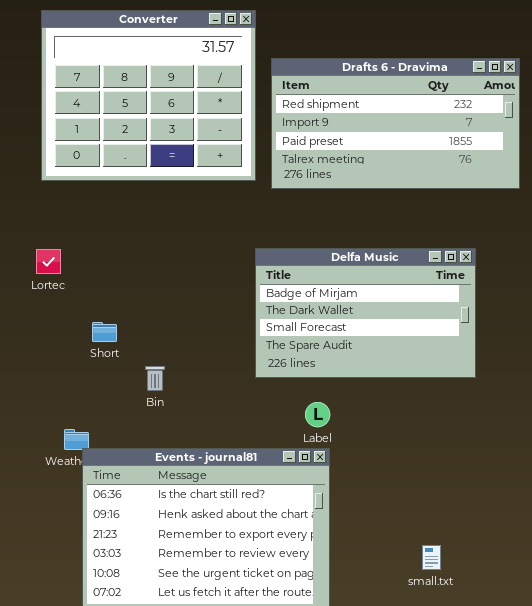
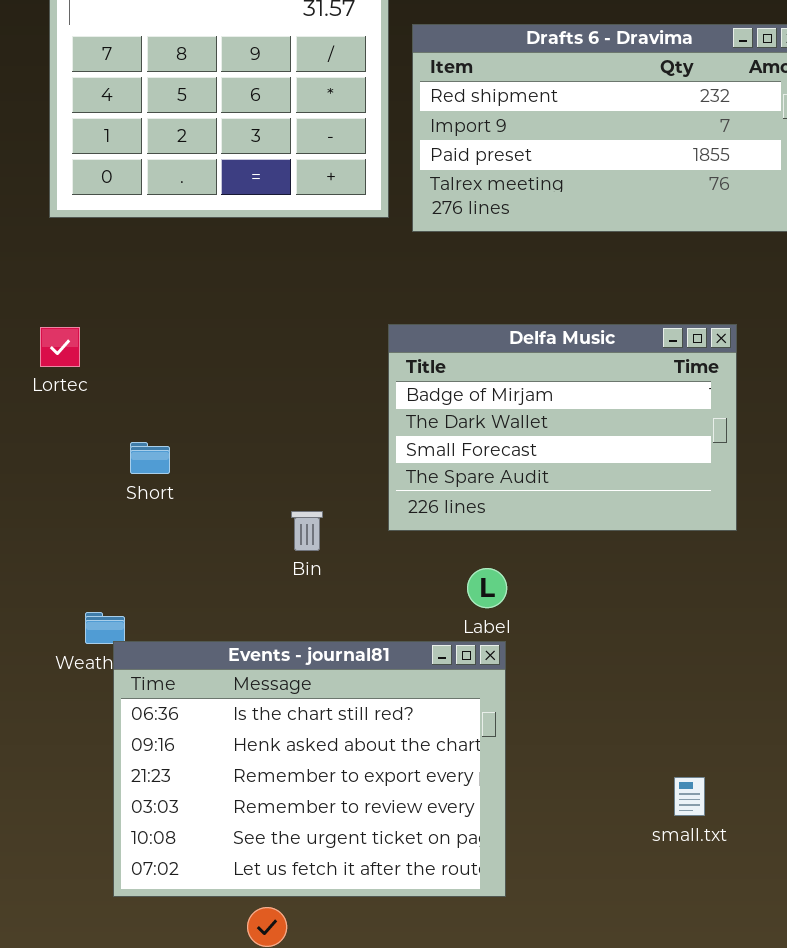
Bin: [145,366,165,391] -> [291,511,323,551], moved
small.txt: [422,545,441,570] -> [674,777,705,816], moved

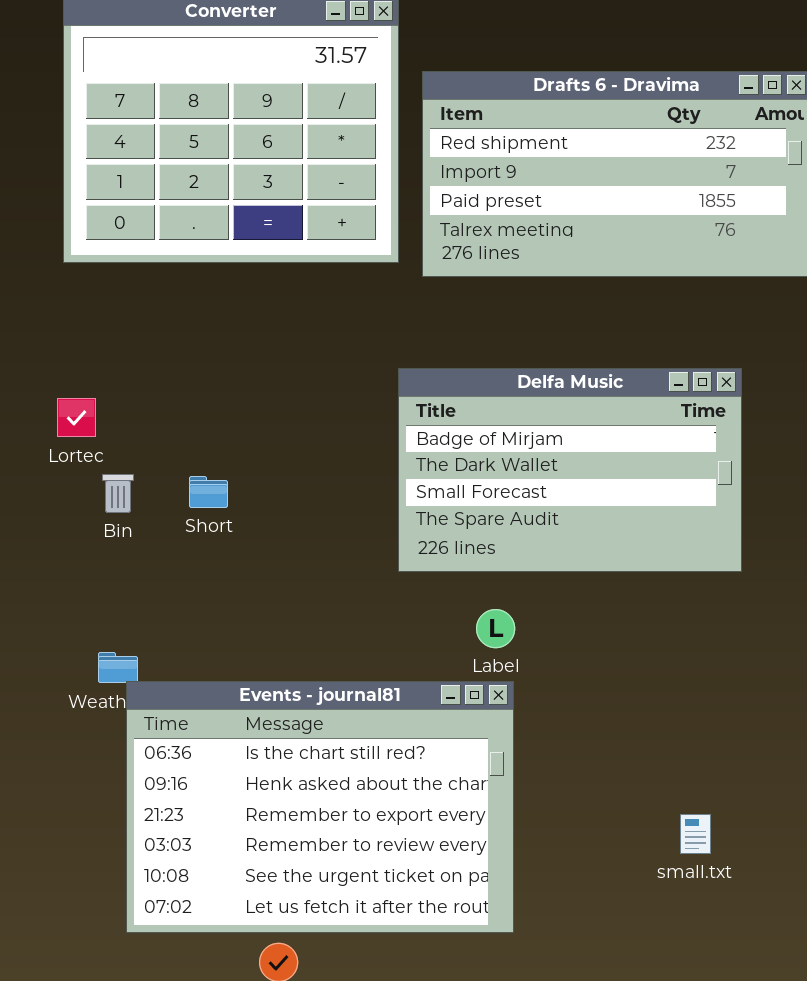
Lortec: [40,327,80,367] -> [57,398,96,437], moved
Short: [130,442,170,474] -> [189,476,228,508], moved
Bin: [291,511,323,551] -> [102,474,134,513], moved

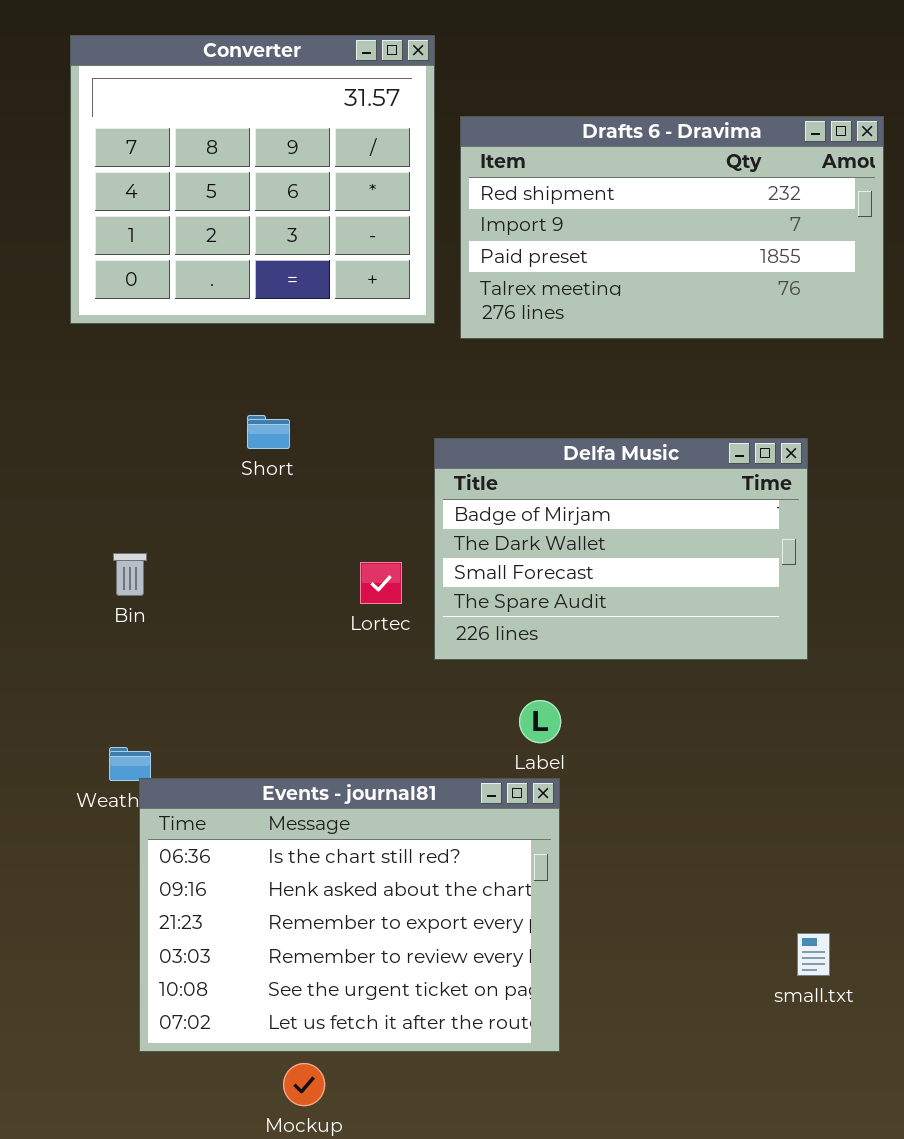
Lortec: [57,398,96,437] -> [360,562,402,604], moved
Short: [189,476,228,508] -> [247,415,290,449], moved
small.txt: [680,814,711,854] -> [797,933,830,976], moved

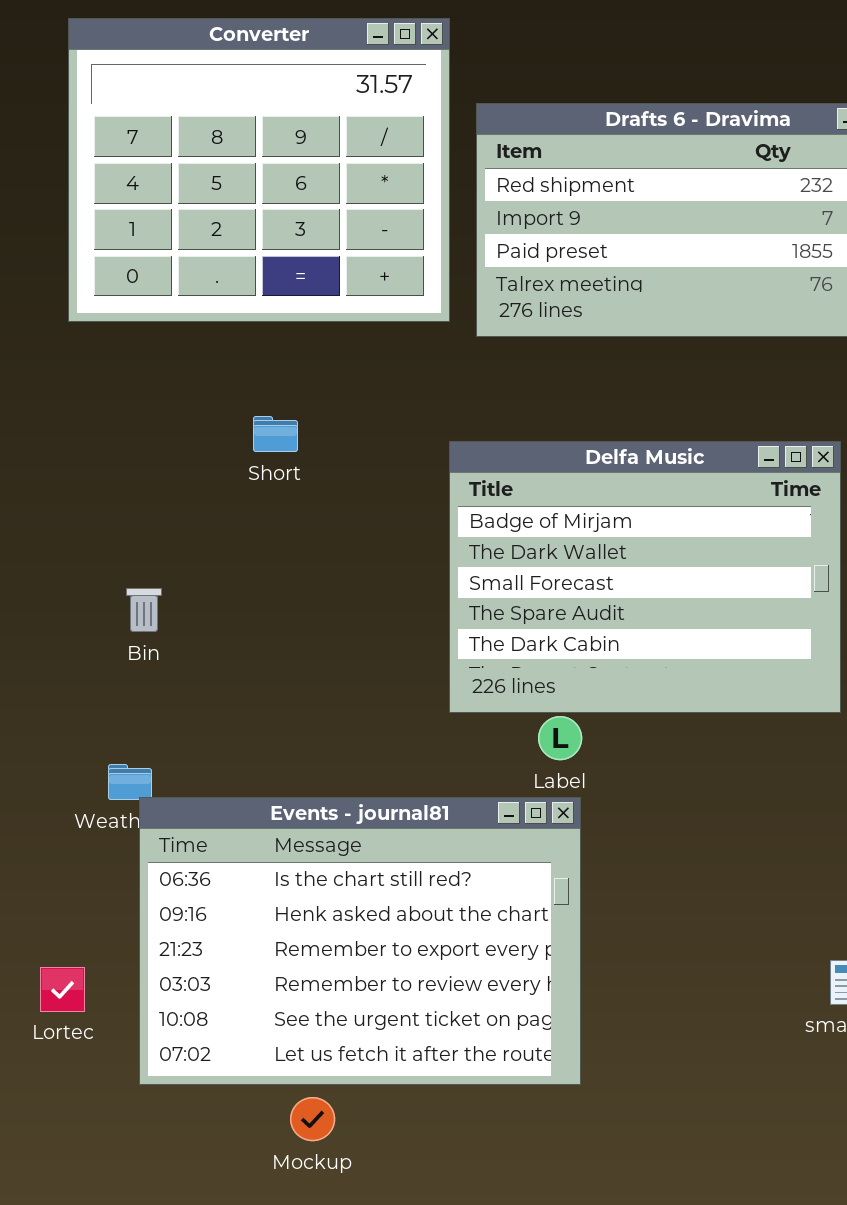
Delfa Music: [434,438,808,660] -> [449,441,841,713], resized
Bin: [113,553,147,596] -> [126,588,162,632], moved
Lortec: [360,562,402,604] -> [40,967,85,1012], moved

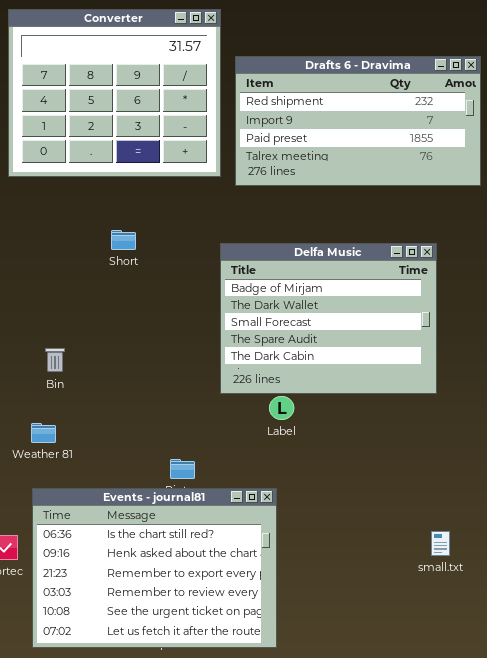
Bin: [126,588,162,632] -> [45,348,65,372], moved
Events - journal81: [139,797,581,1085] -> [32,488,277,648], moved

